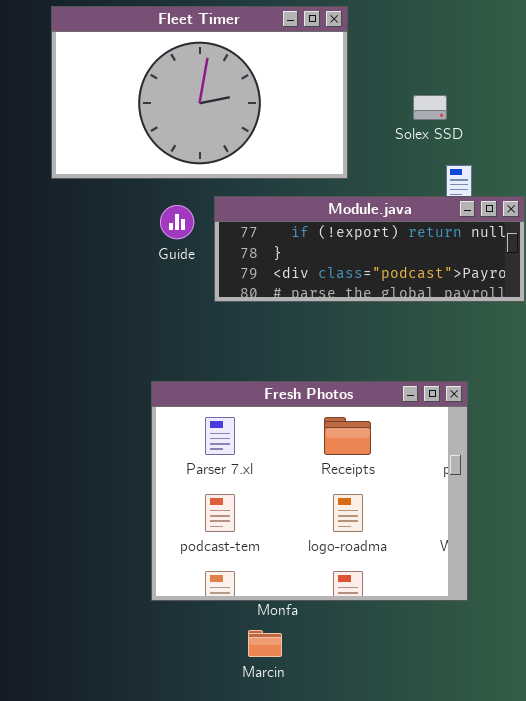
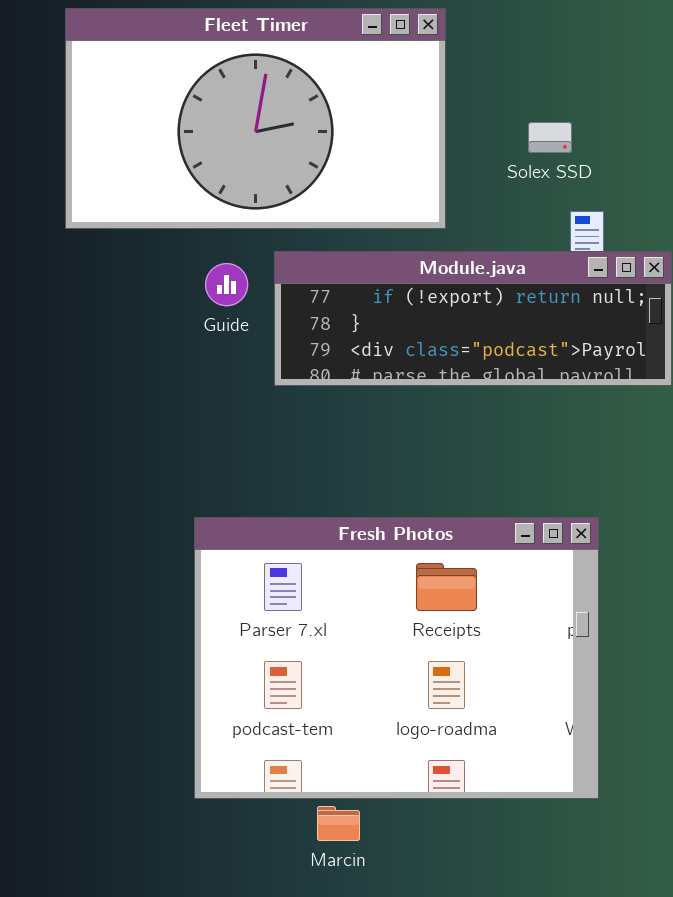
Fresh Photos: [151,381,468,601] -> [194,517,599,799], moved

